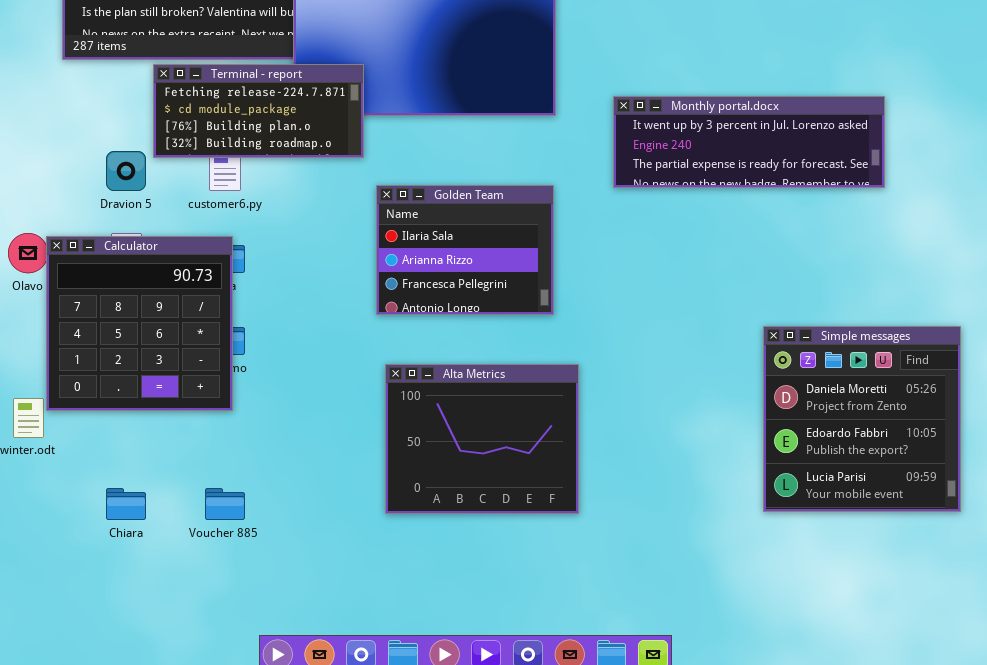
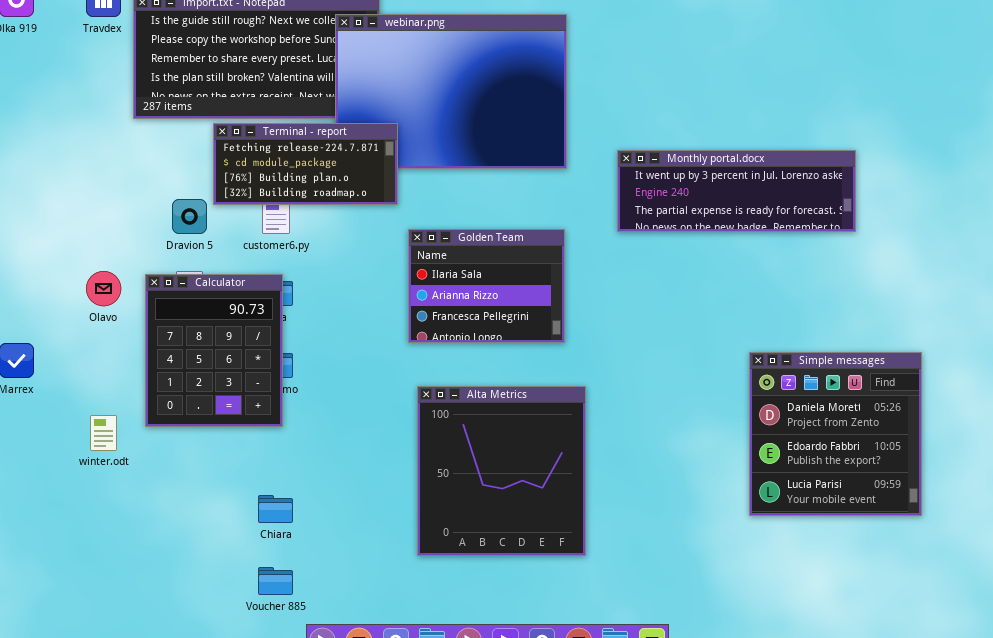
Calculator: [46,236,233,411] -> [145,274,283,427], resized
Alta Metrics: [385,364,579,514] -> [417,386,586,556], resized
Chiara: [106,488,146,520] -> [258,495,293,523], moved
Voucher 885: [205,488,245,520] -> [258,567,293,595], moved

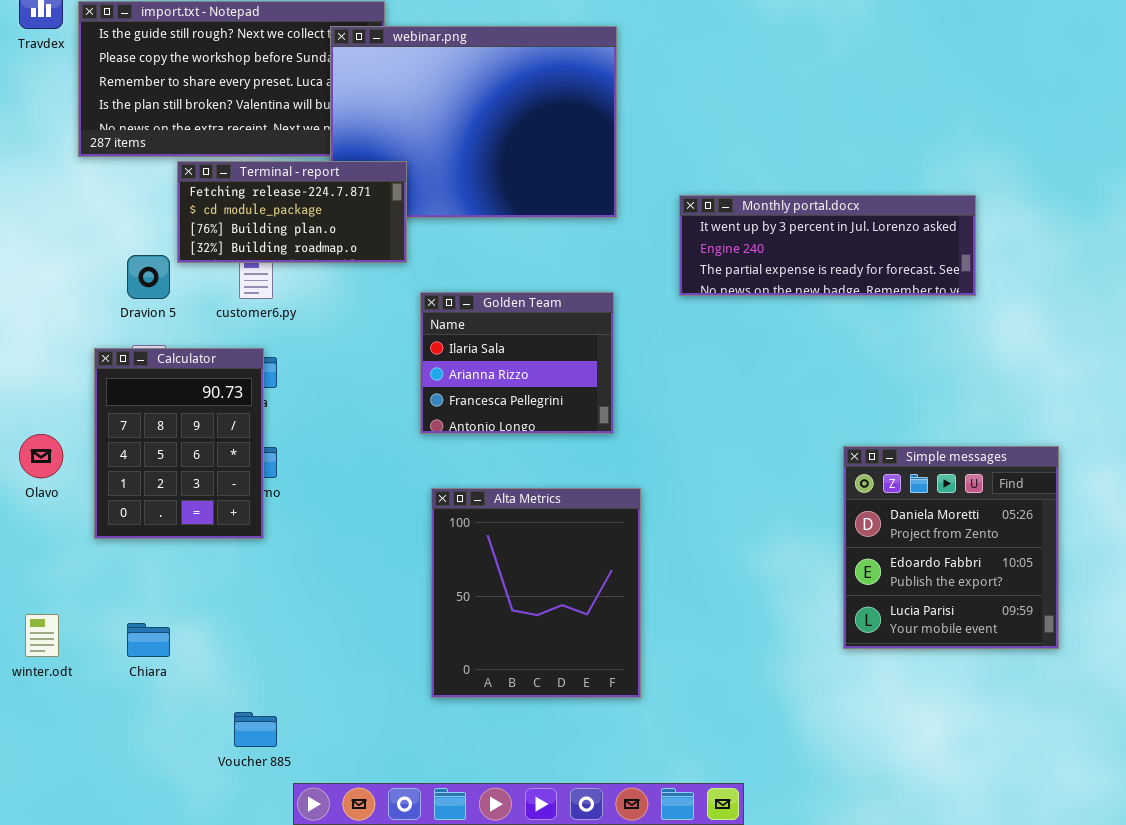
Olavo: [86,271,121,306] -> [19,434,63,478], moved
winter.odt: [90,415,117,451] -> [25,614,59,657], moved
Chiara: [258,495,293,523] -> [127,623,170,657], moved

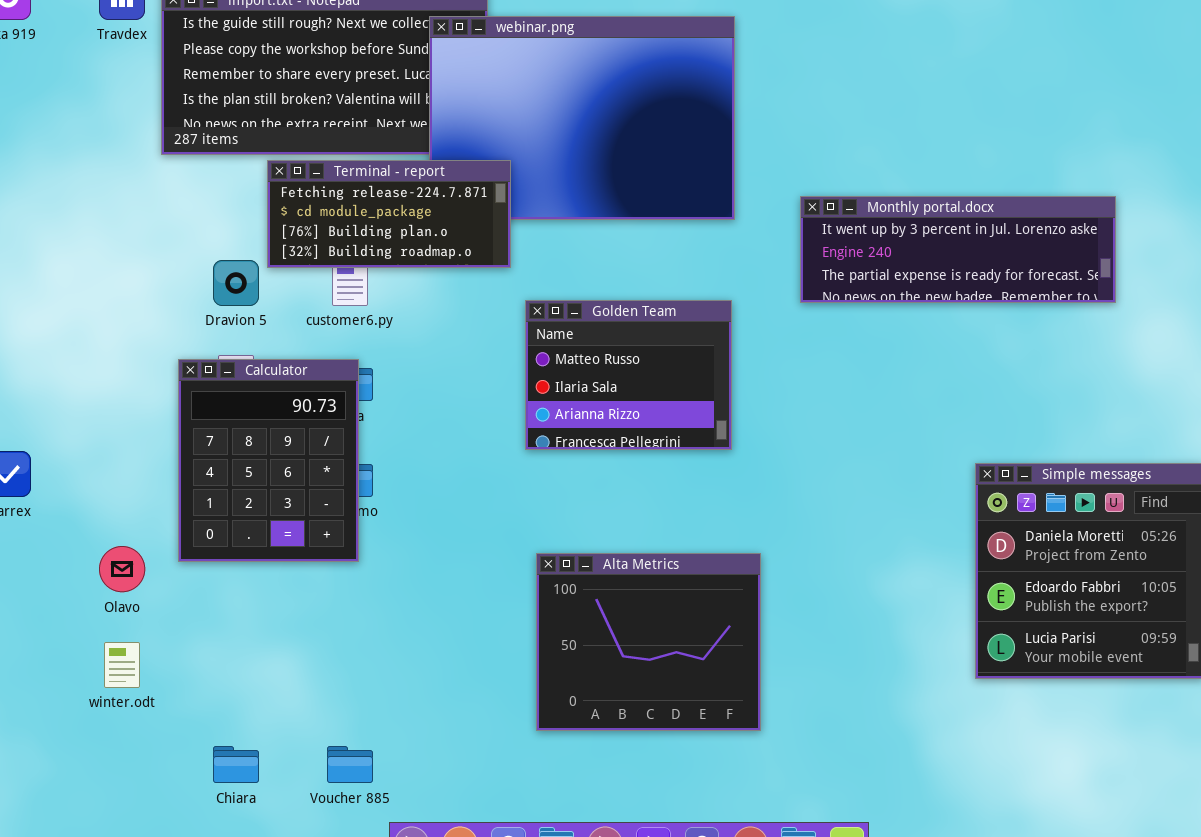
Golden Team: [420,292,614,434] -> [525,300,732,450], scrolled up 1 row
Olavo: [19,434,63,478] -> [99,546,145,592], moved
Alta Metrics: [431,488,641,698] -> [536,553,761,731], resized
Chiara: [127,623,170,657] -> [213,746,259,783], moved

